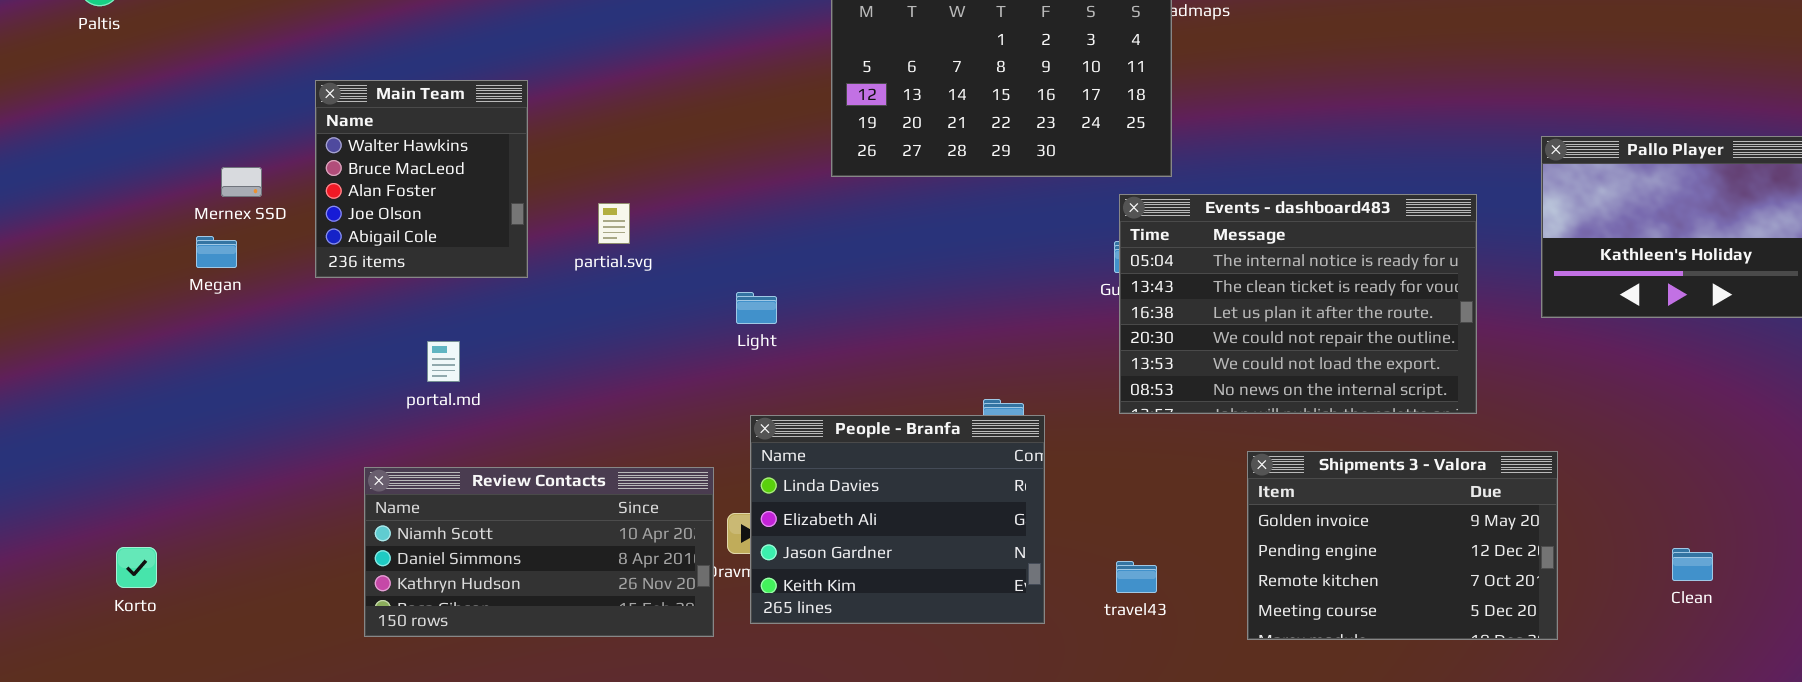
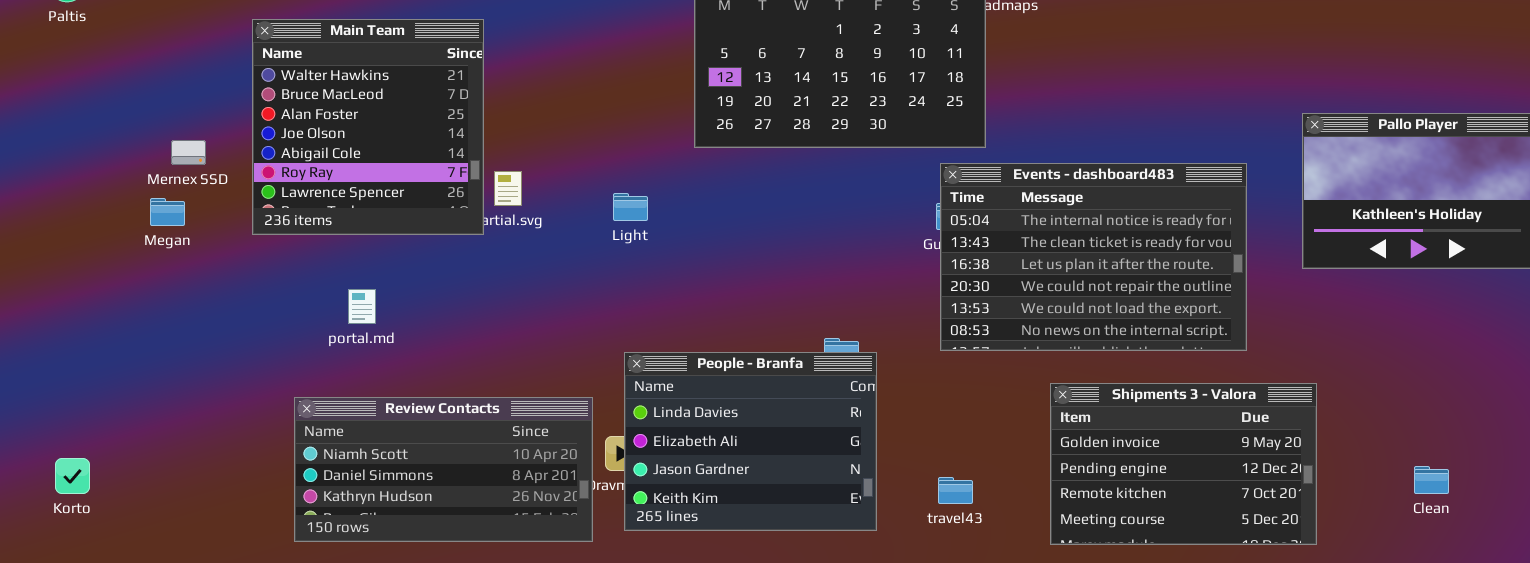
Main Team: [315,80,528,278] -> [252,19,484,235], resized
Light: [736,292,777,324] -> [613,193,648,221], moved
Korto: [116,547,157,588] -> [55,458,90,494], moved

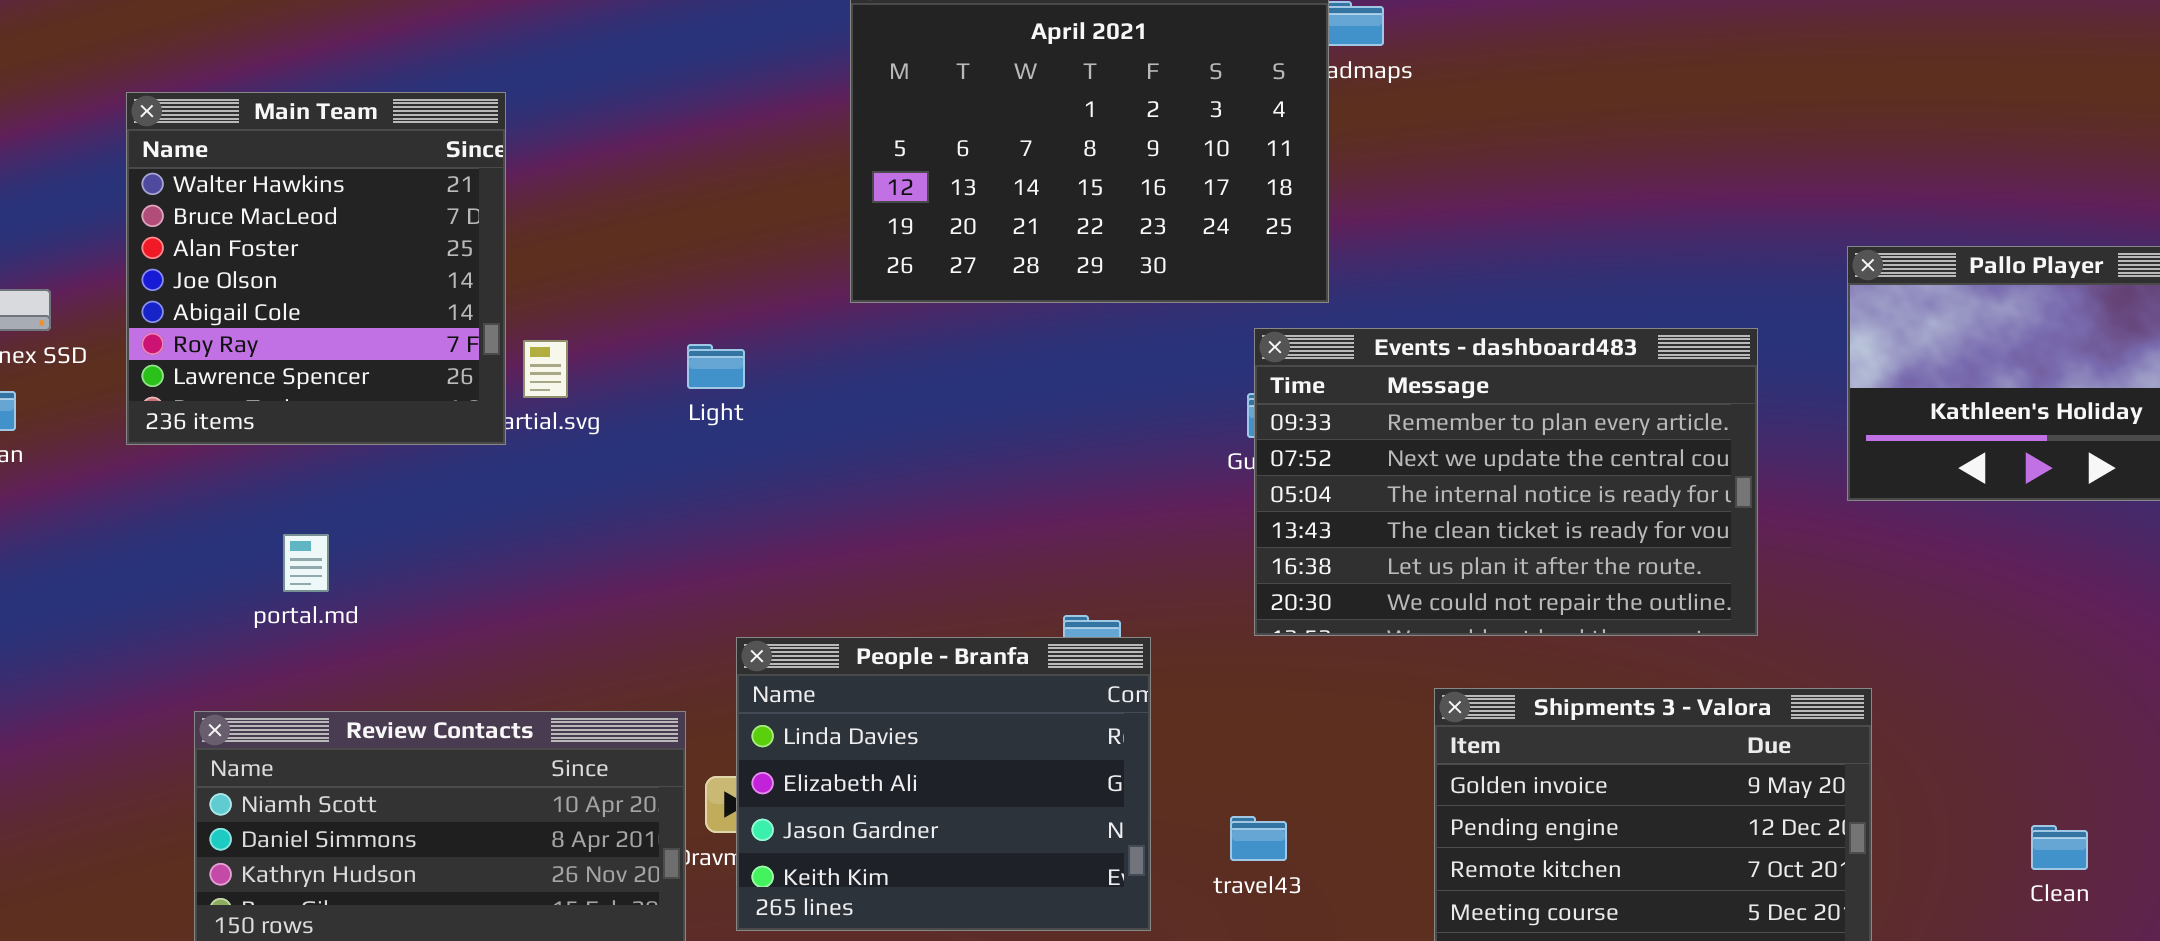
Events - dashboard483: [940,163,1247,351] -> [1254,328,1758,636], scrolled up 2 rows
Light: [613,193,648,221] -> [687,344,745,389], moved
travel43: [938,477,973,504] -> [1230,816,1287,861], moved

